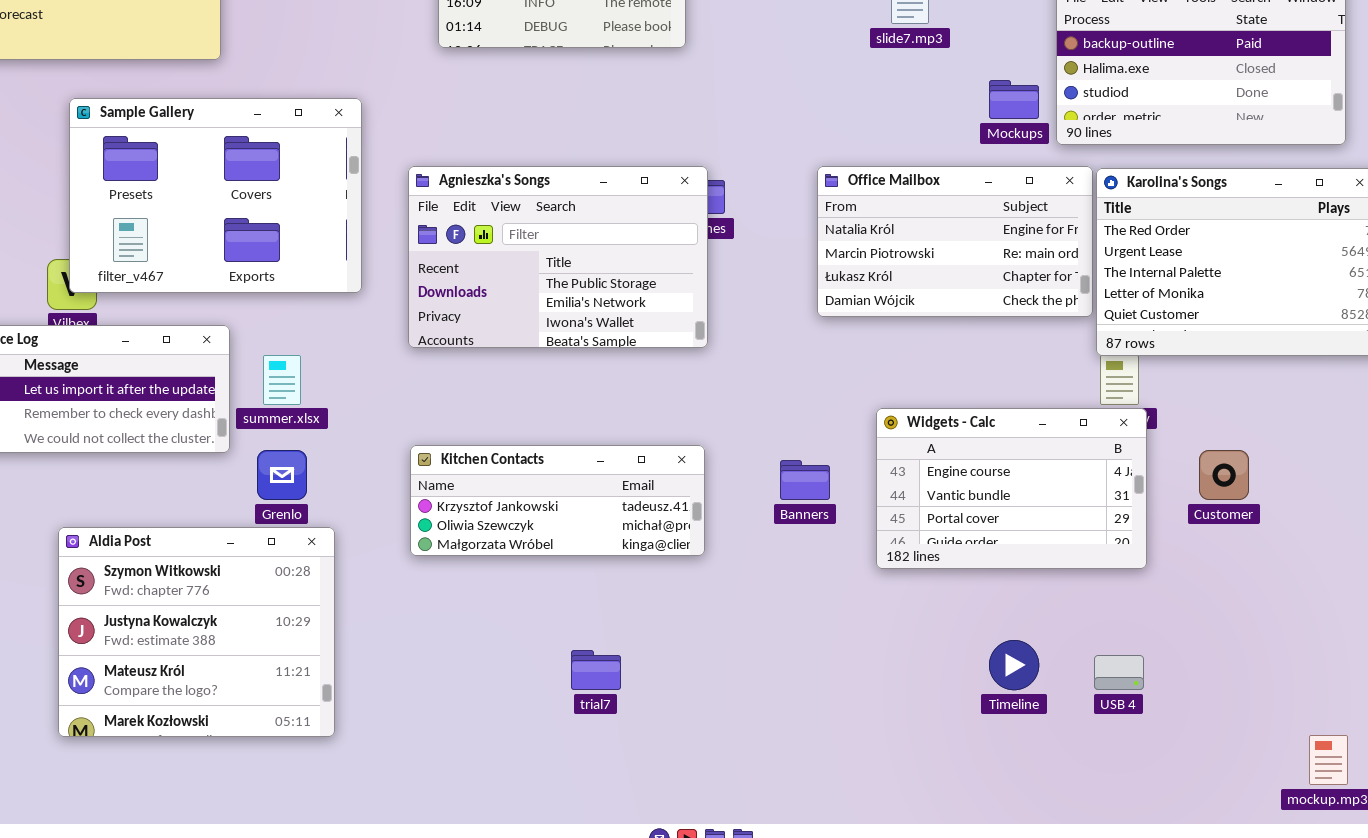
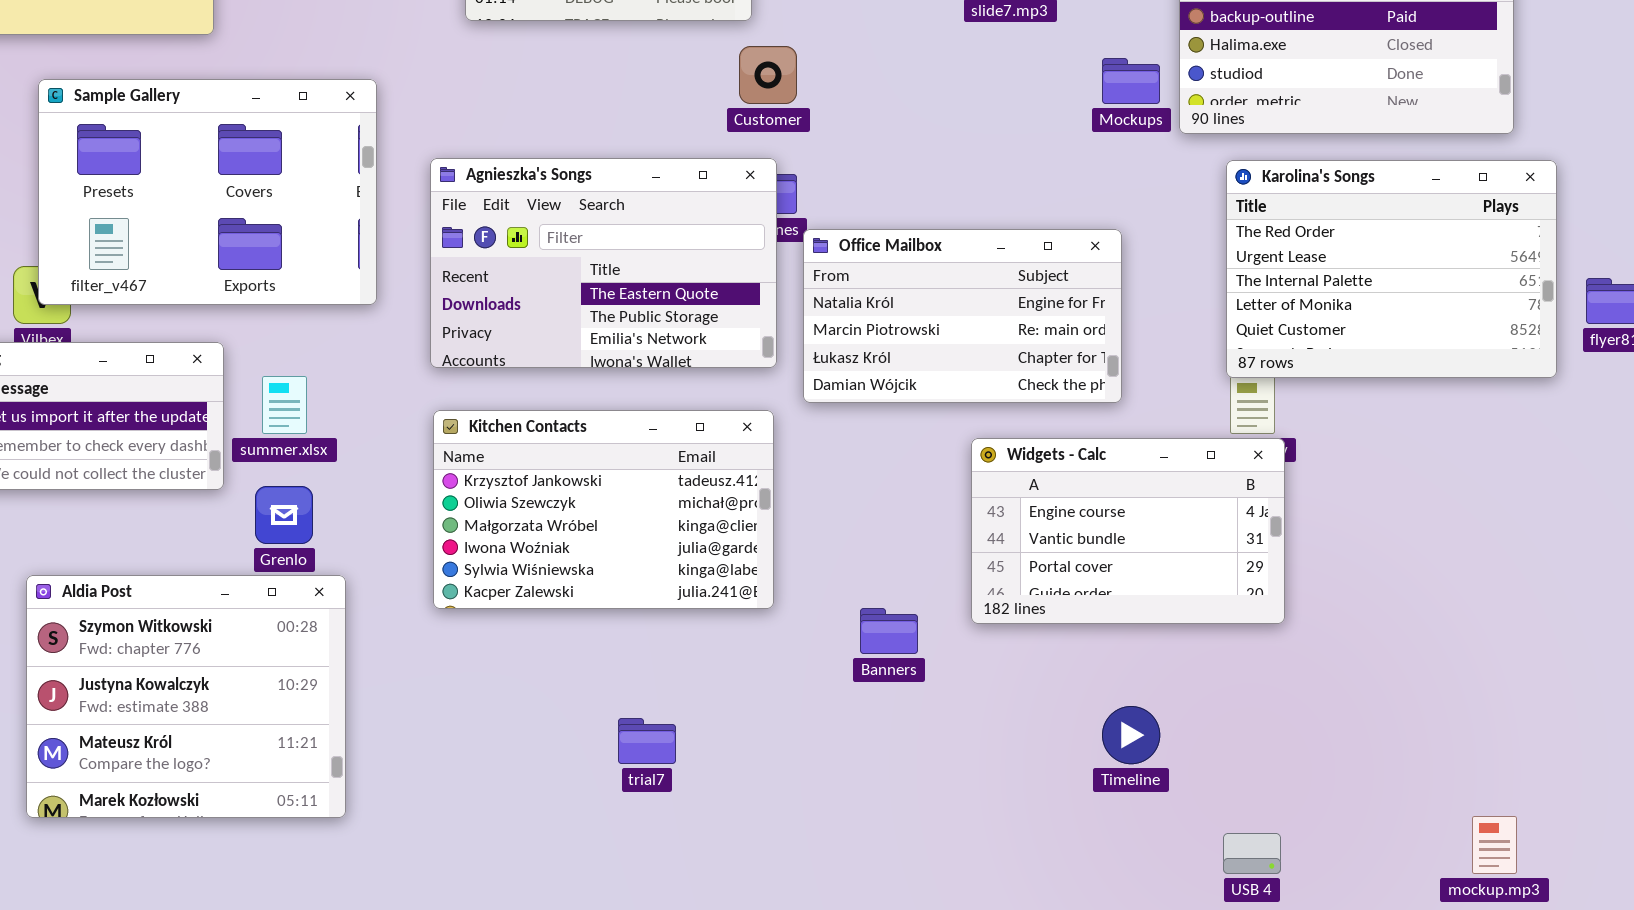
Agnieszka's Songs: [408,166,708,348] -> [430,158,777,368], scrolled up 1 row
Office Mailbox: [817,166,1093,317] -> [803,229,1122,403], moved
Kitchen Contacts: [410,445,705,556] -> [433,410,774,609], resized
Customer: [1199,450,1249,500] -> [739,46,797,104], moved
Banners: [780,460,830,500] -> [860,608,918,654], moved
USB 4: [1094,655,1144,690] -> [1223,833,1281,874], moved

